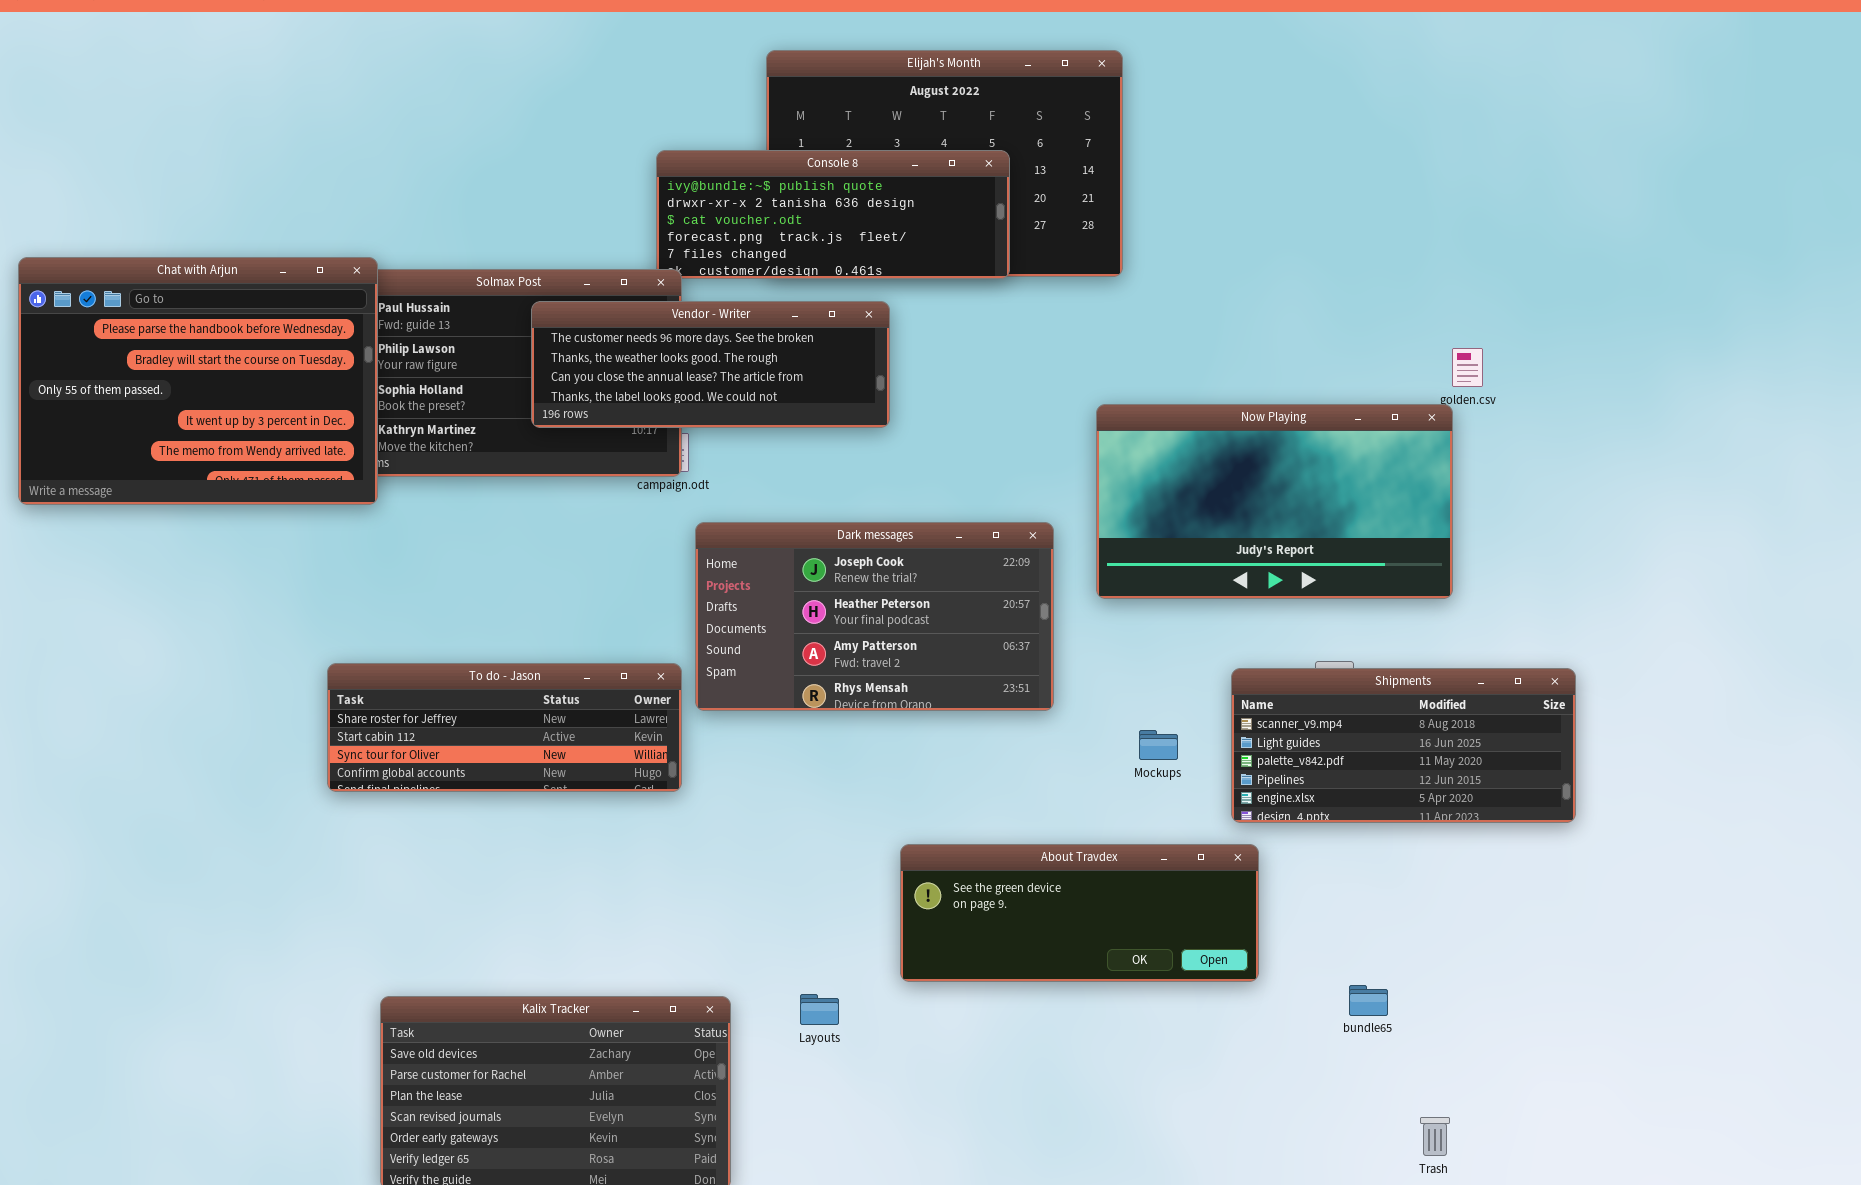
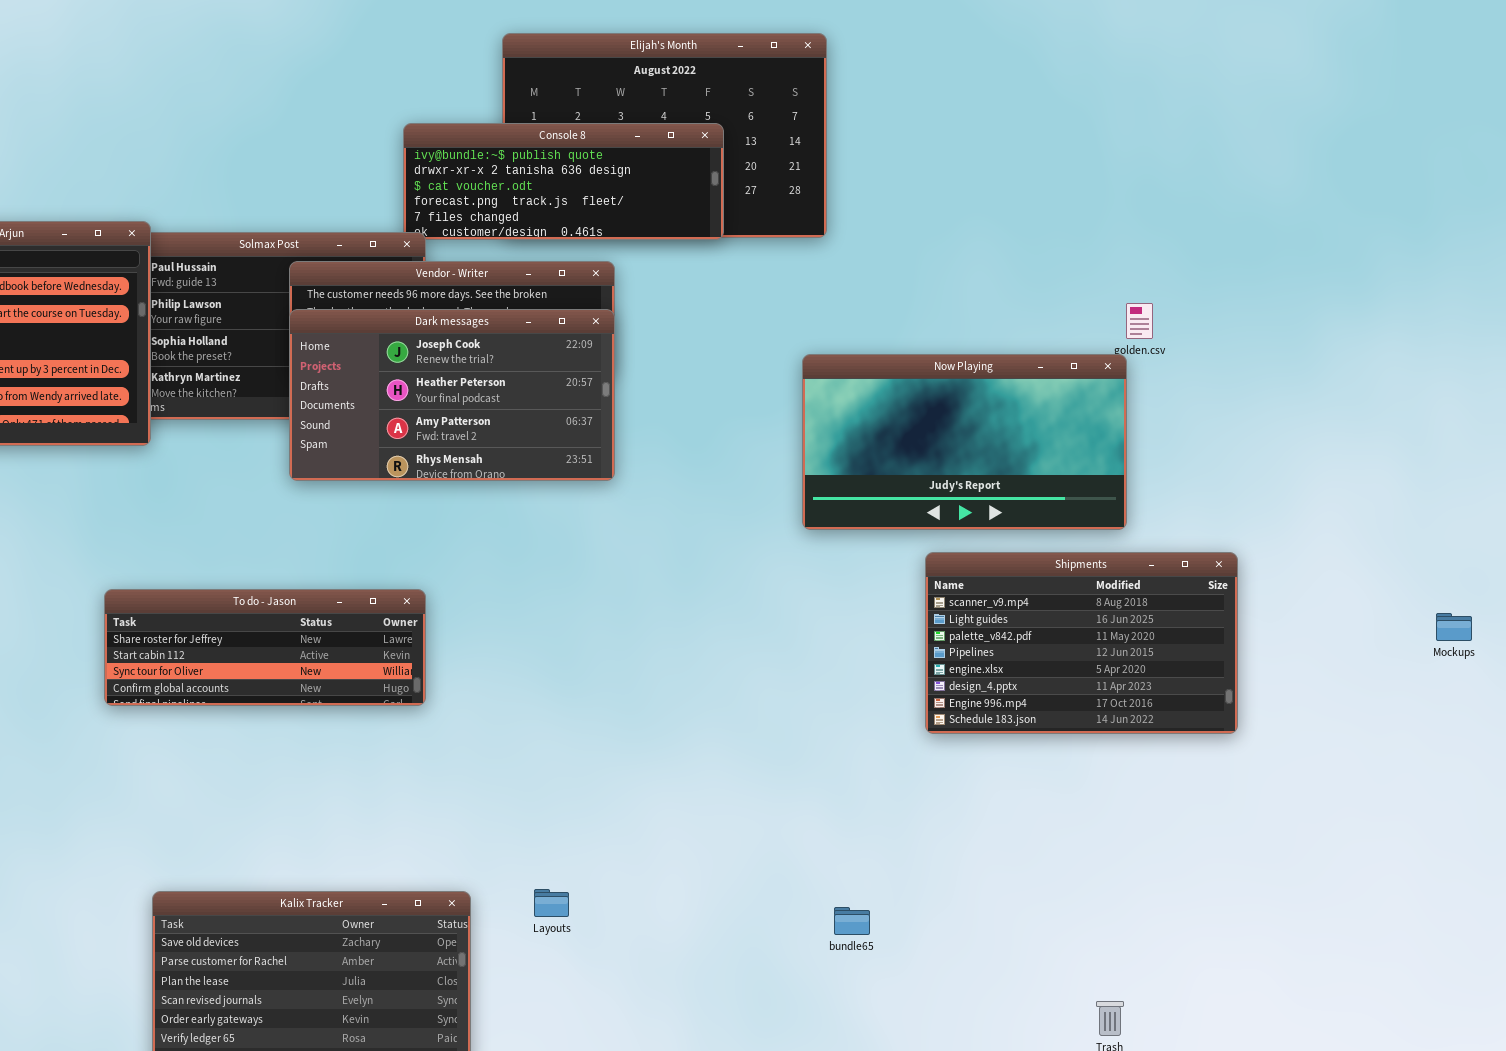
Dark messages: [695,522,1054,711] -> [289,309,615,481], moved
Shipments: [1231,668,1576,823] -> [925,552,1238,734], resized
Mockups: [1139,730,1178,760] -> [1436,613,1472,641], moved
About Travdex: [900,844,1259,982] -> none, closed
bundle65: [1349,985,1388,1016] -> [834,907,870,935], moved

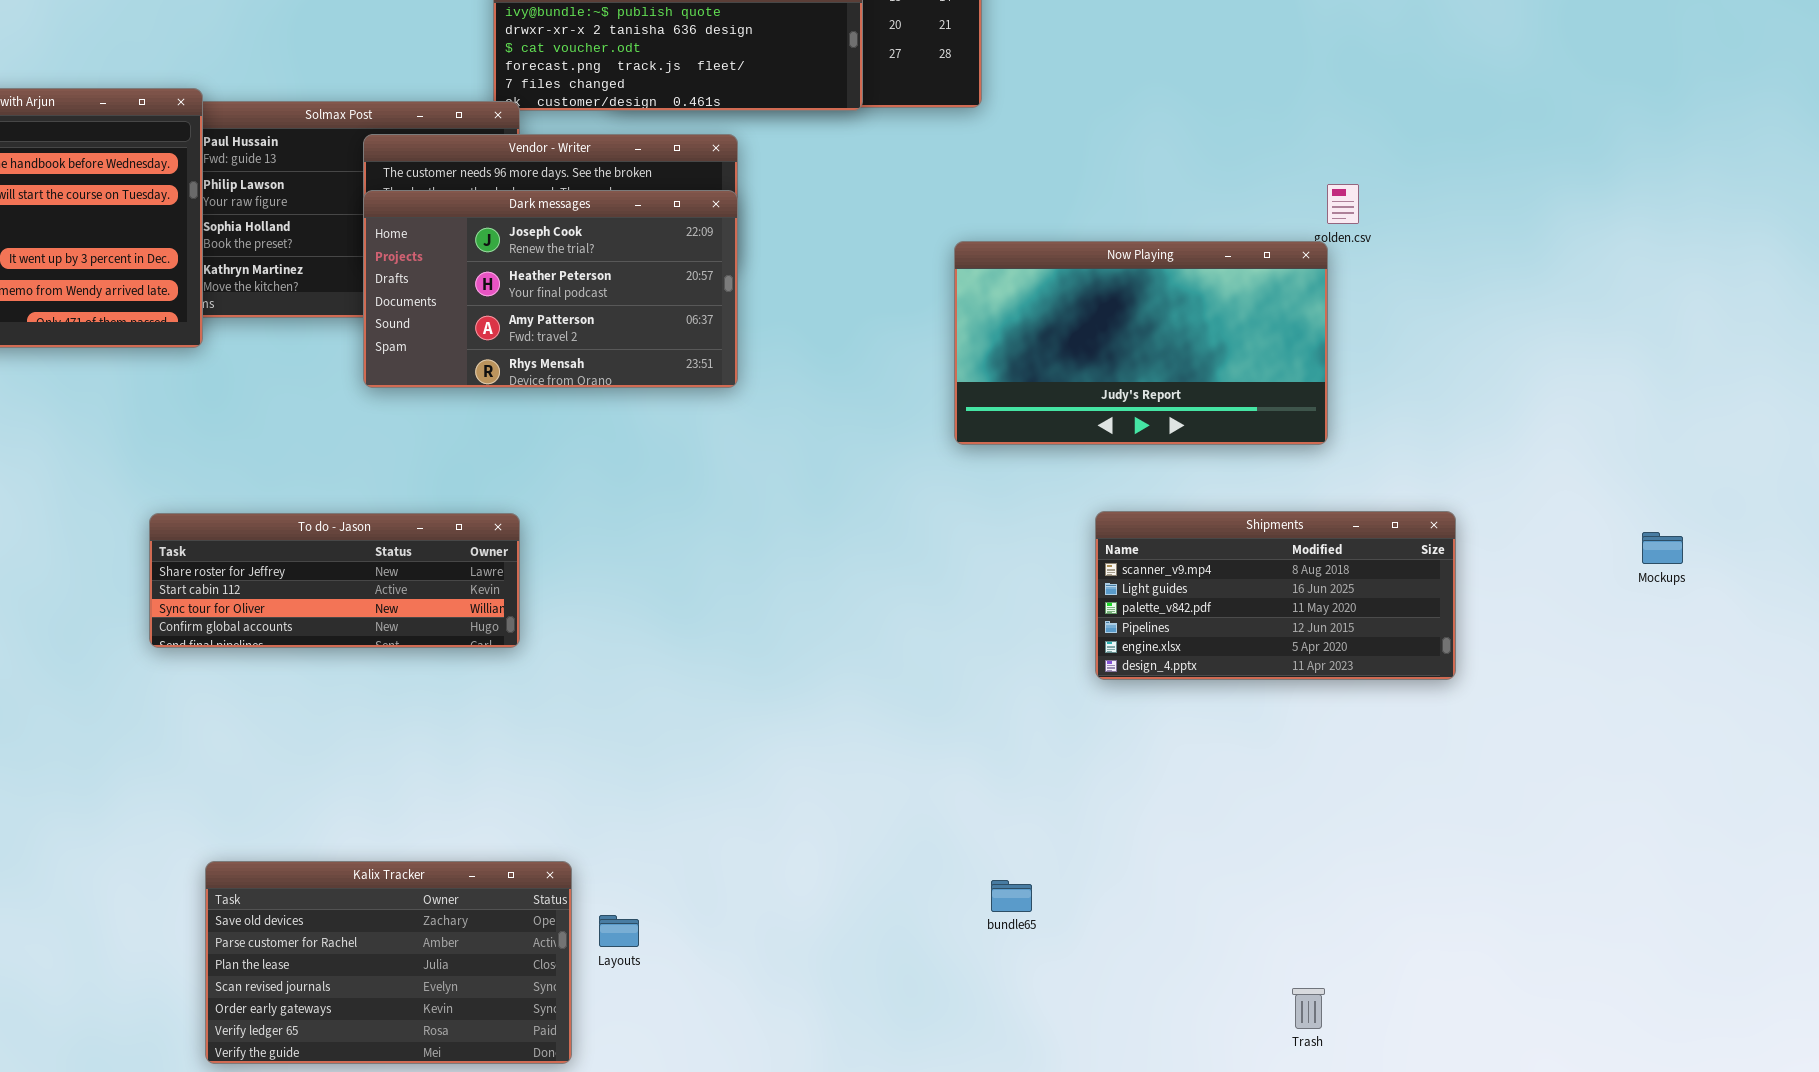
Shipments: [925,552,1238,734] -> [1095,511,1456,680], resized
Mockups: [1436,613,1472,641] -> [1642,532,1683,564], moved
Layouts: [534,889,569,917] -> [599,915,639,947], moved

